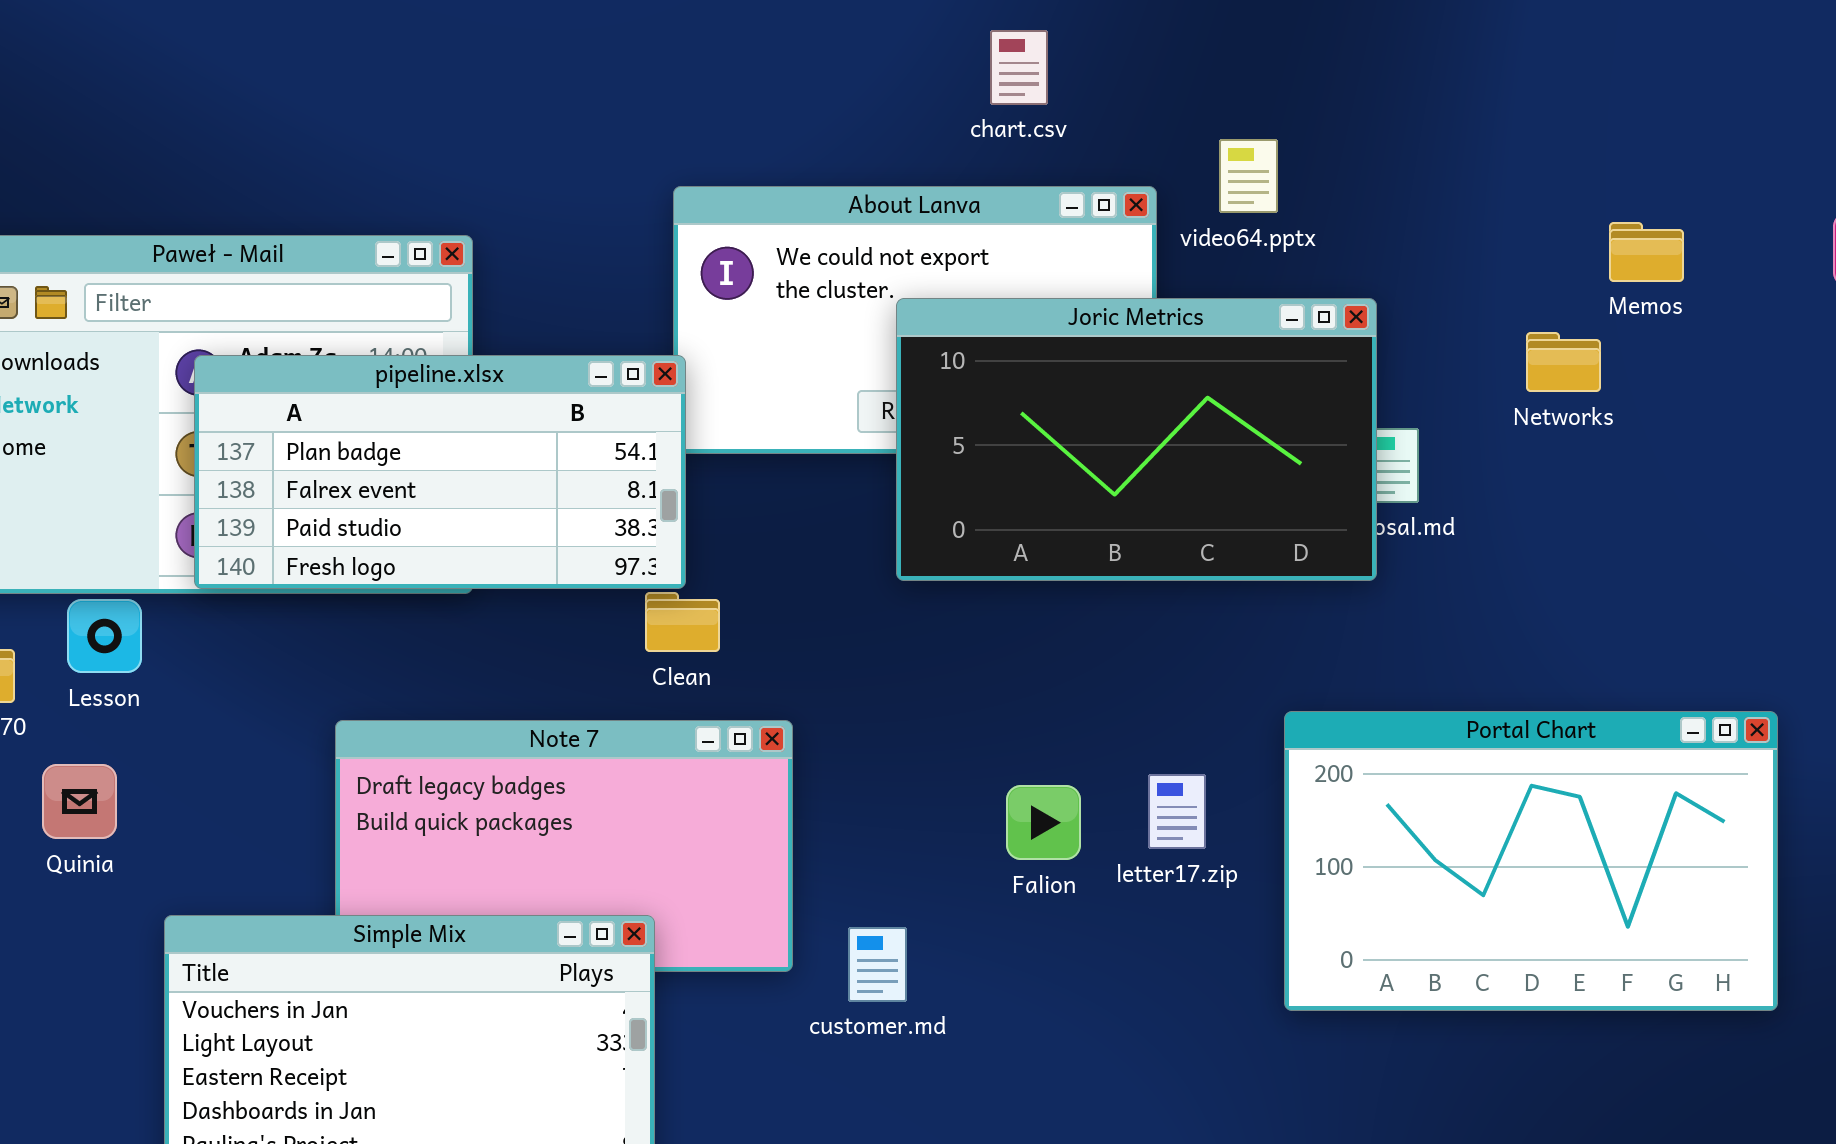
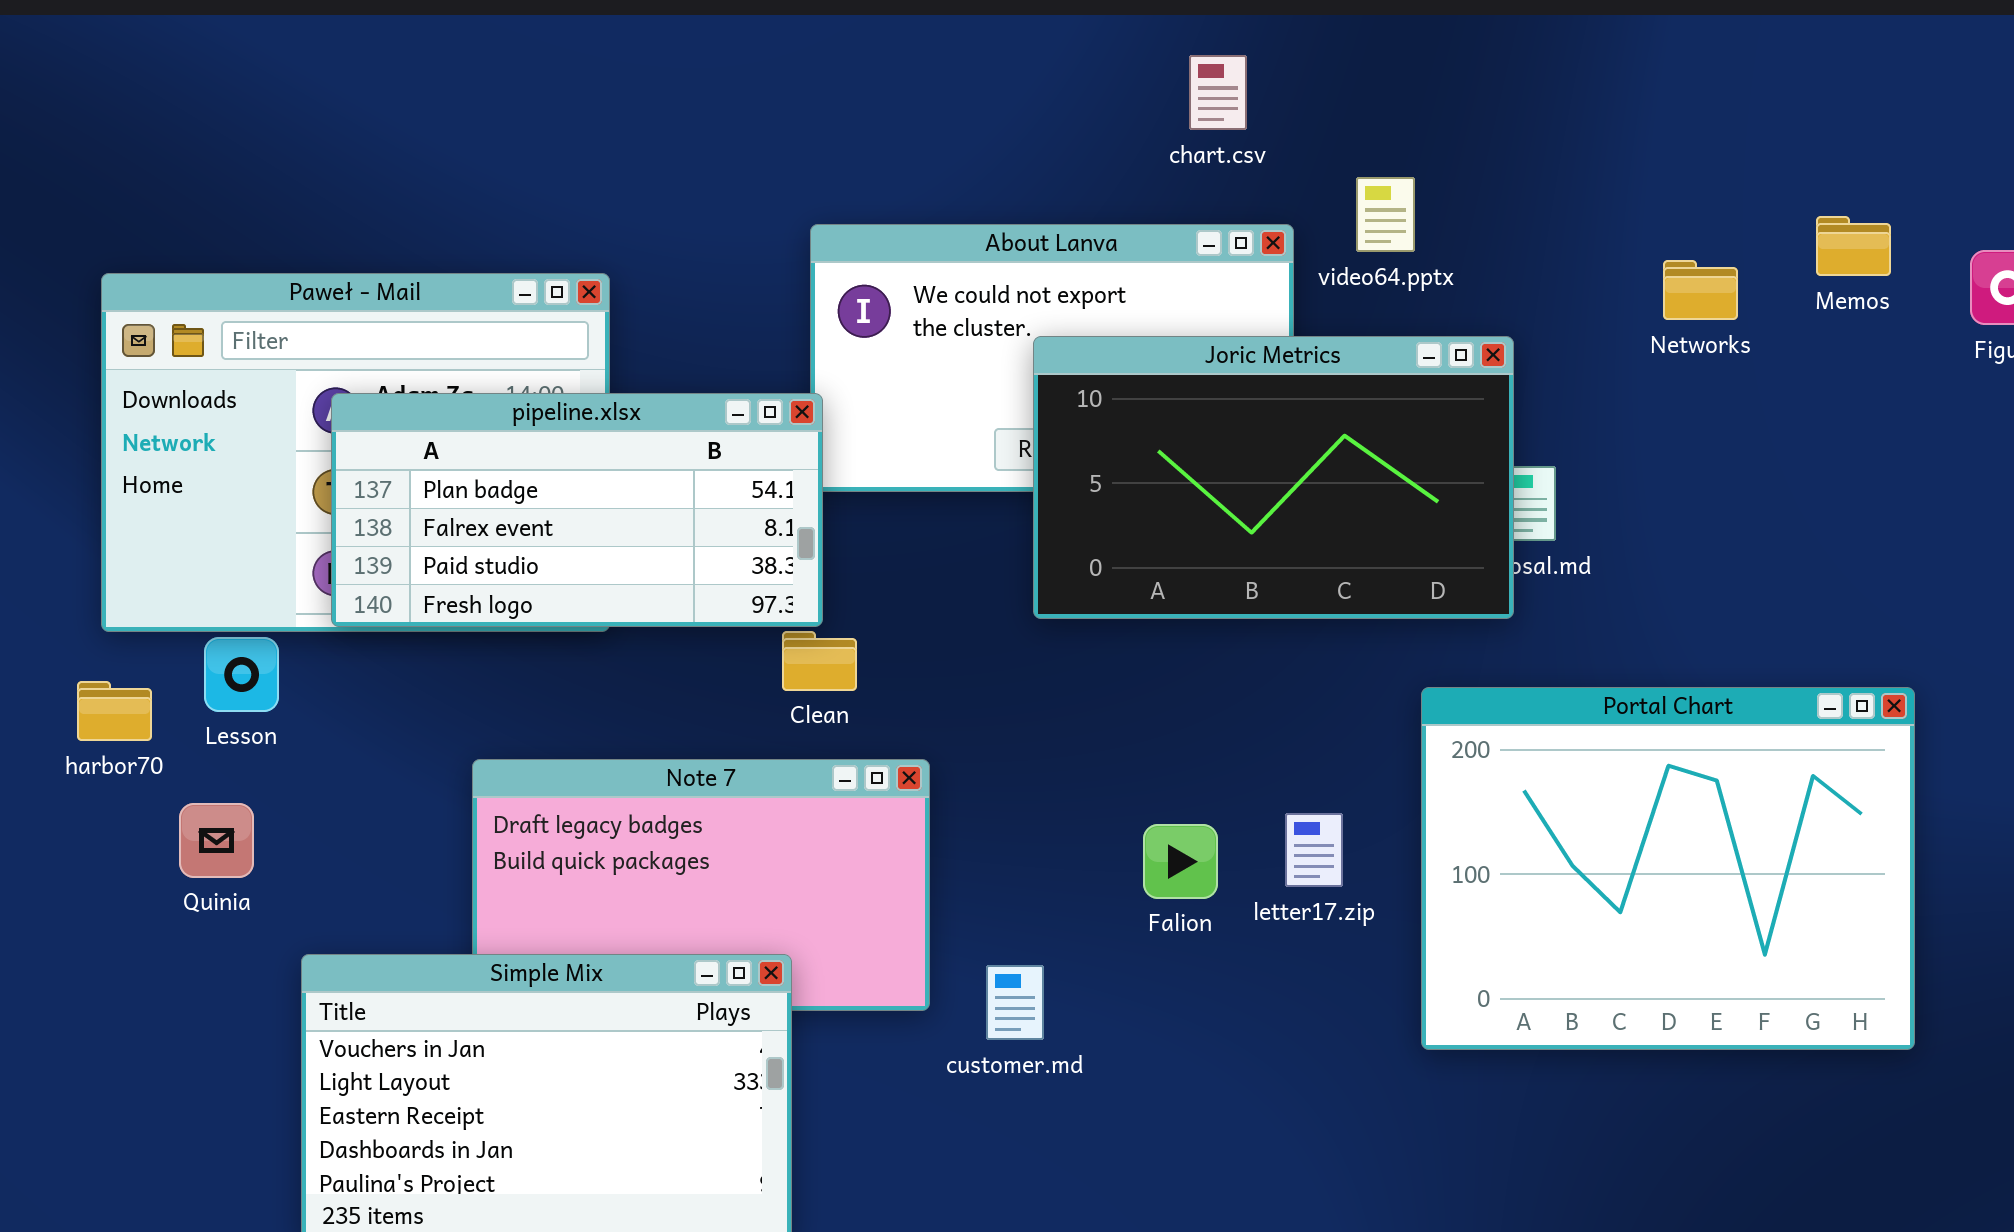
chart.csv: [990,30,1048,105] -> [1189,55,1247,130], moved
Memos: [1609,222,1684,282] -> [1816,216,1891,276], moved
Networks: [1526,332,1601,392] -> [1663,260,1738,320], moved
Portal Chart: [1284,711,1778,1011] -> [1421,687,1915,1050], resized

